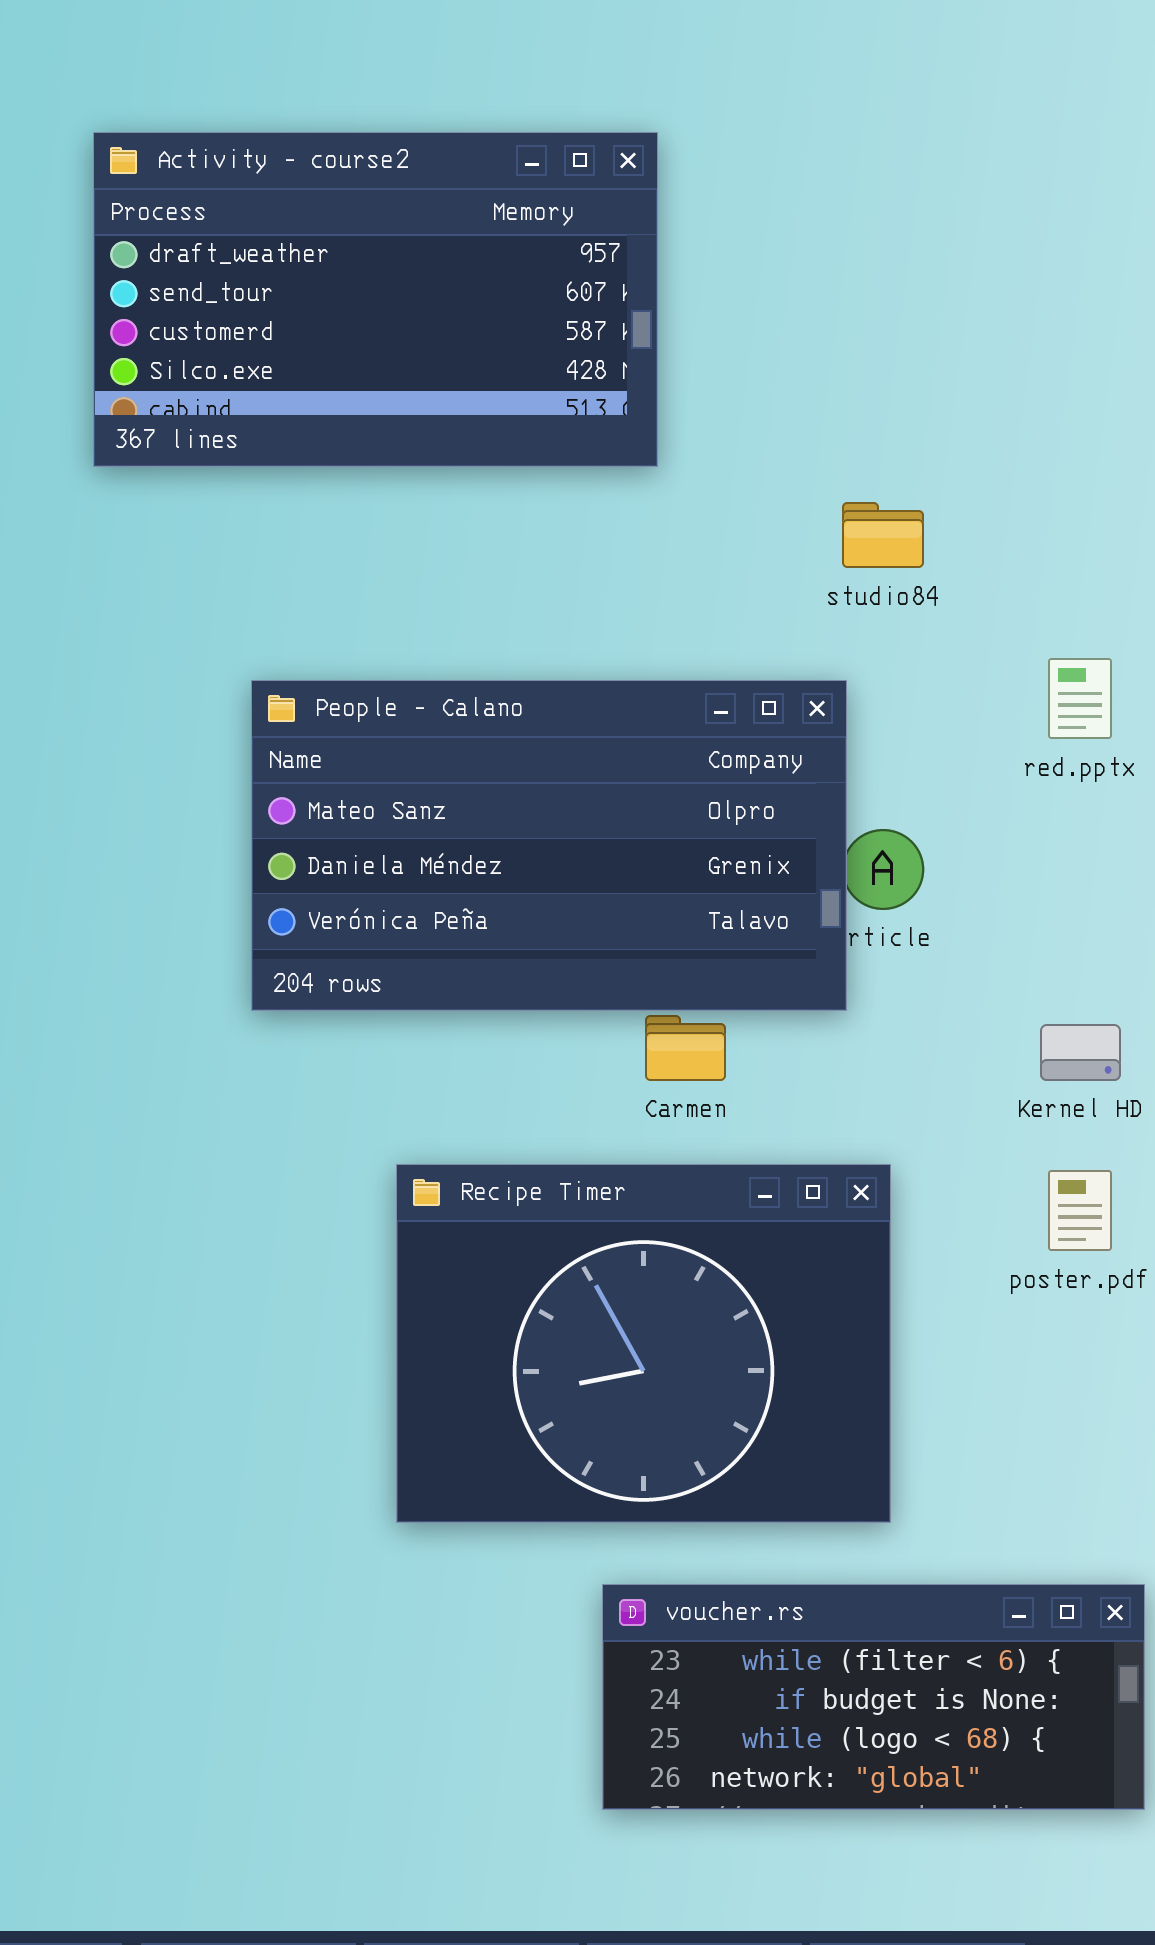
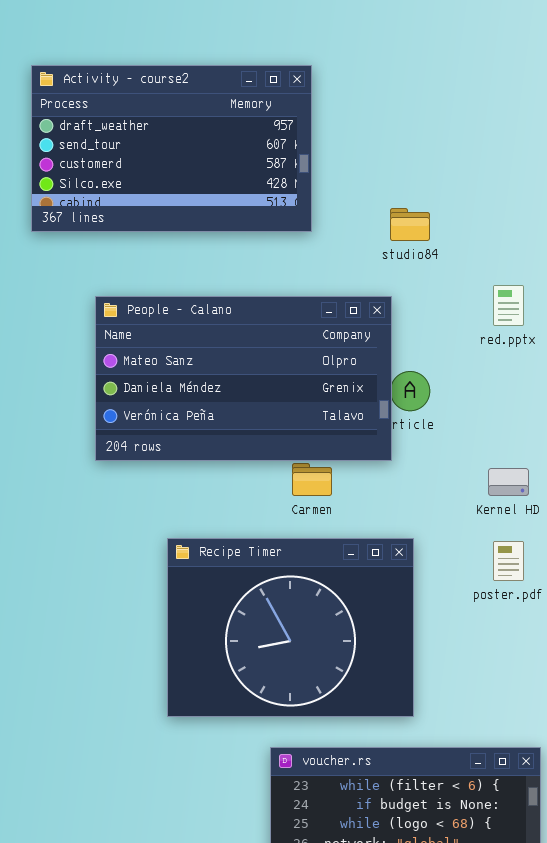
Activity - course2: [93,132,658,467] -> [31,65,312,232], moved

